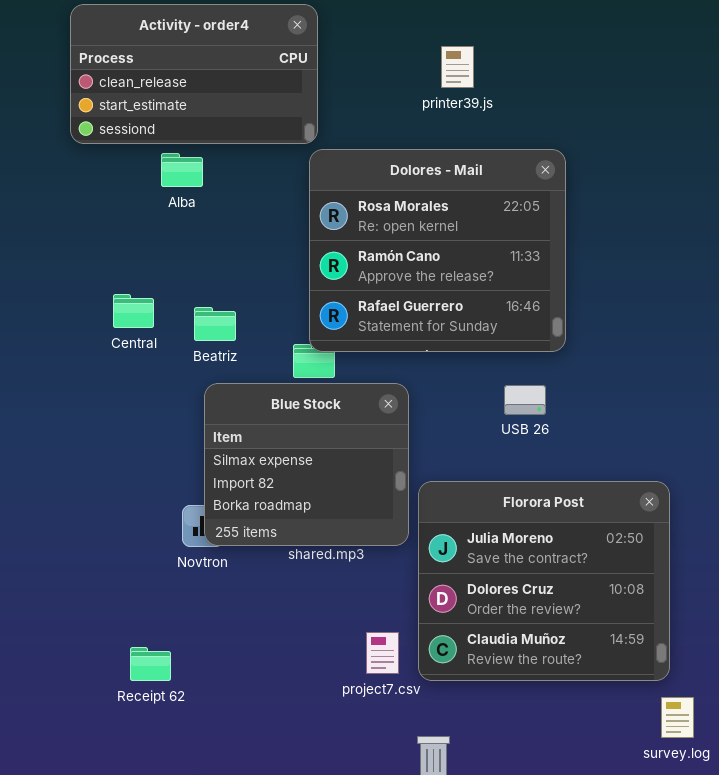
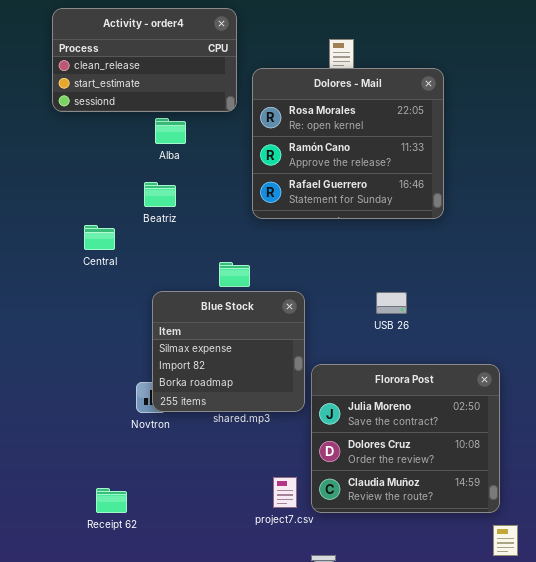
Dolores - Mail: [309,149,566,352] -> [252,68,444,219], moved
Alba: [161,153,203,187] -> [155,118,186,144], moved
Beatriz: [194,307,236,341] -> [144,182,176,207], moved

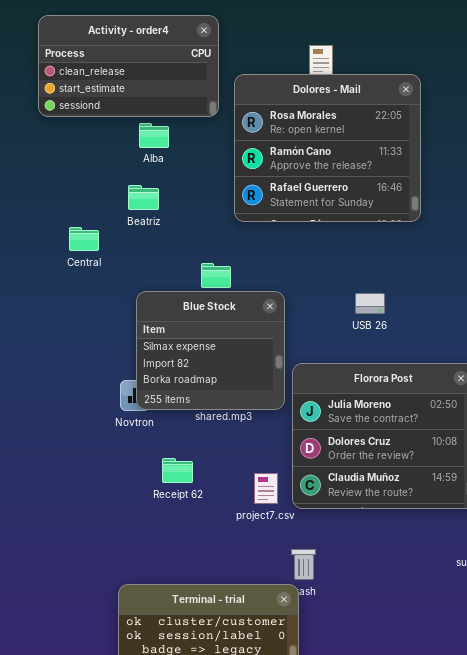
Receipt 62: [96,488,127,513] -> [162,458,193,483], moved

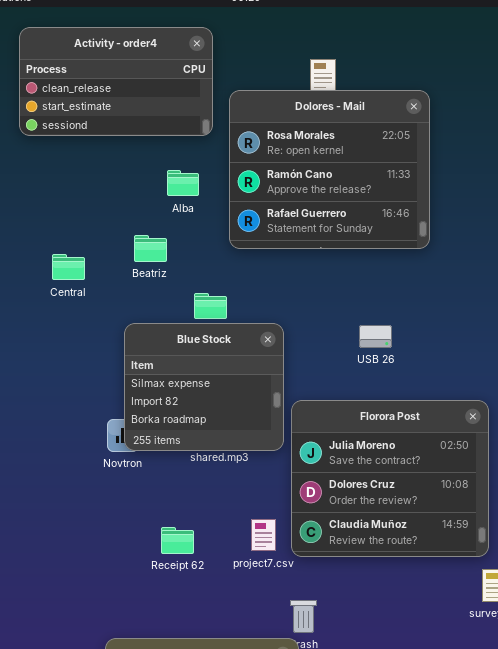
Alba: [139,123,169,148] -> [167,170,199,196], moved
Beatriz: [128,185,159,210] -> [134,235,167,262], moved
Receipt 62: [162,458,193,483] -> [161,527,194,554], moved

